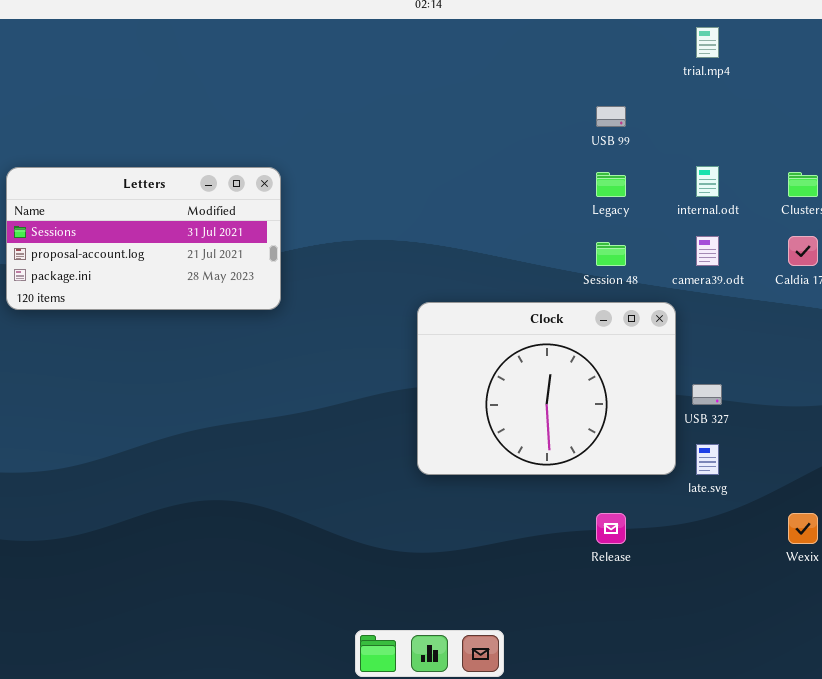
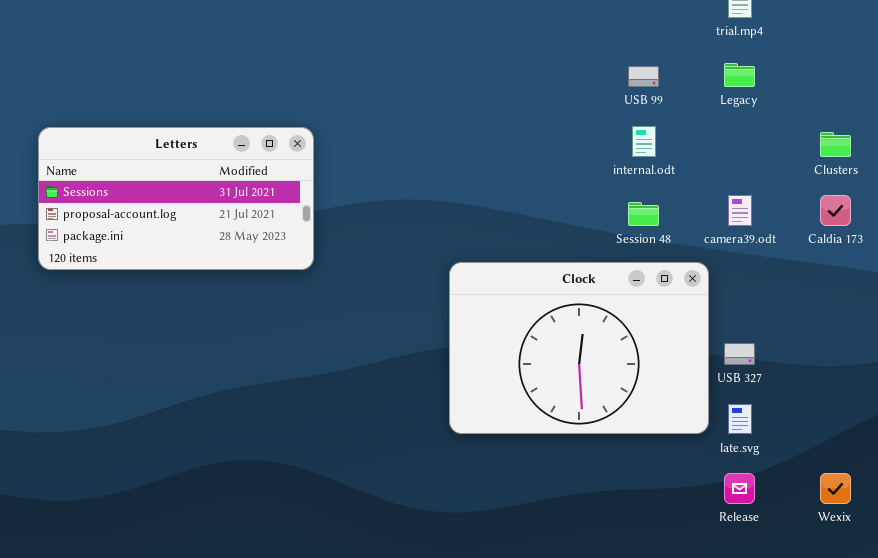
internal.odt: [696,166,719,197] -> [632,126,656,157], moved
Legacy: [596,172,626,197] -> [724,63,755,87], moved
Release: [596,513,626,544] -> [724,473,755,504], moved

